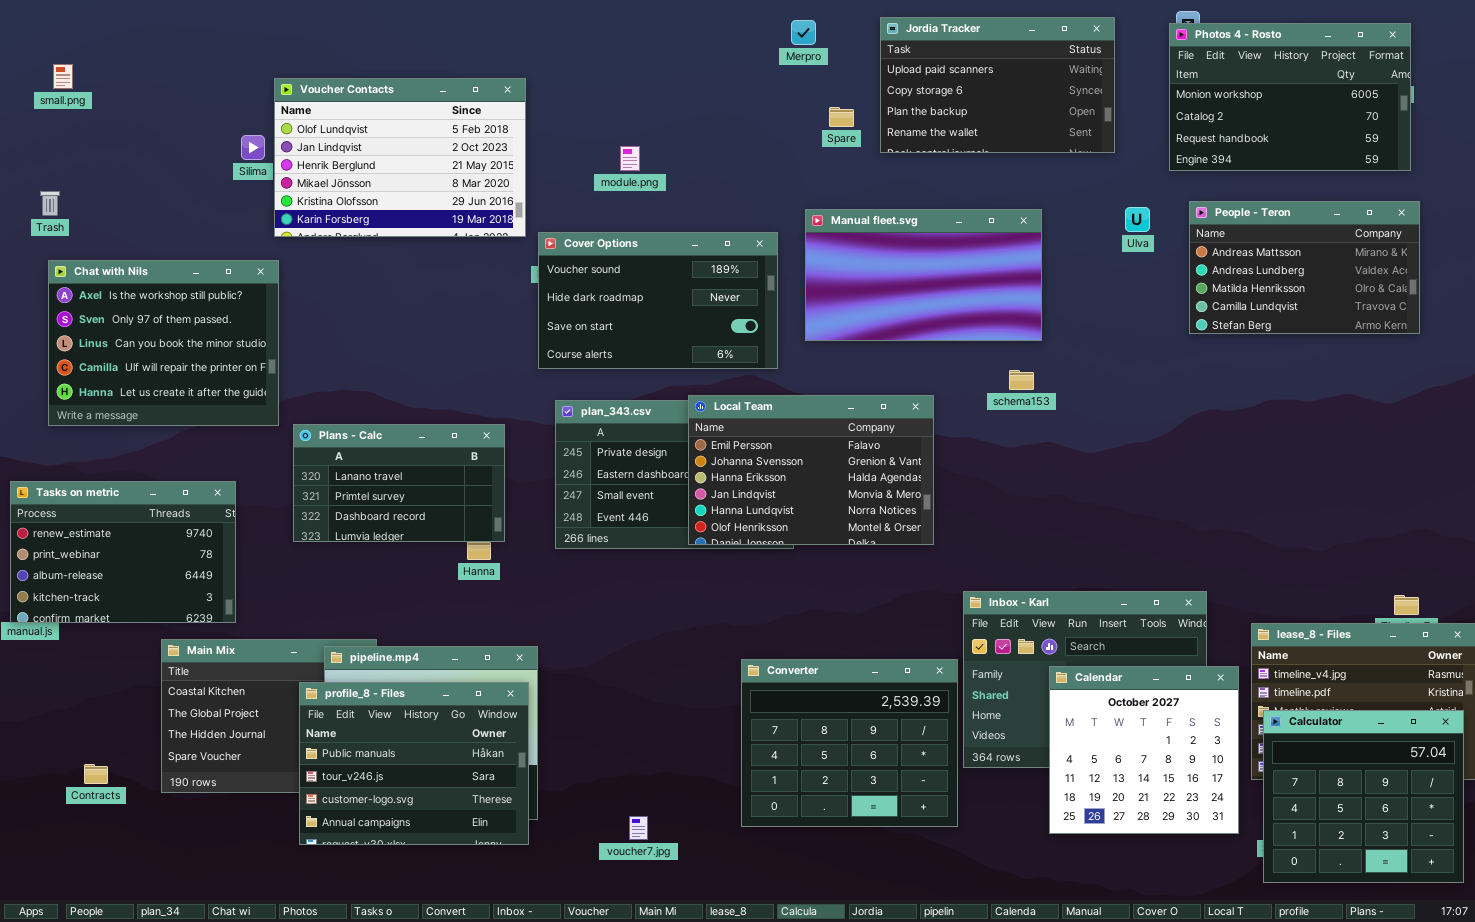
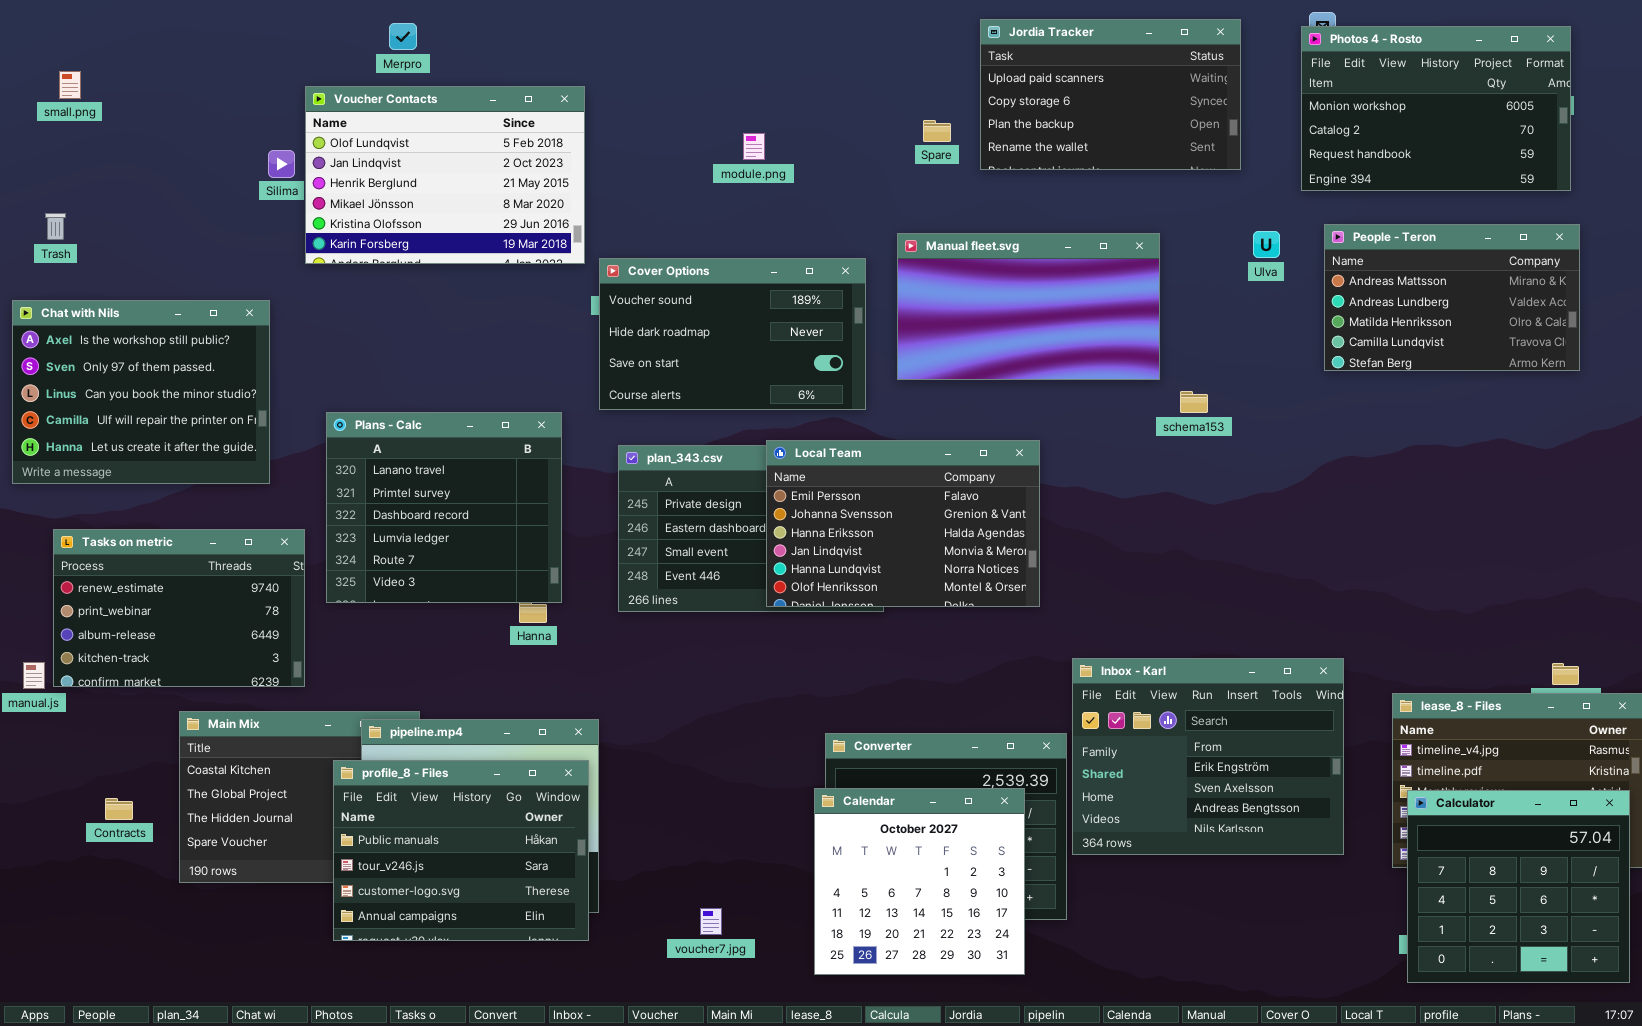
Merpro: [791,20,816,45] -> [389,23,417,50], moved
module.png: [620,146,640,171] -> [743,133,765,160], moved
Chat with Nils: [48,260,279,426] -> [12,300,270,484], moved
schema153: [1009,370,1034,390] -> [1180,391,1208,413], moved
Plans - Calc: [293,424,505,542] -> [326,412,562,603], resized
Tasks on metric: [10,481,236,623] -> [53,529,305,687], moved
Calendar: [1049,666,1239,834] -> [814,788,1025,975], moved
Contracts: [84,764,108,784] -> [105,798,133,820], moved

